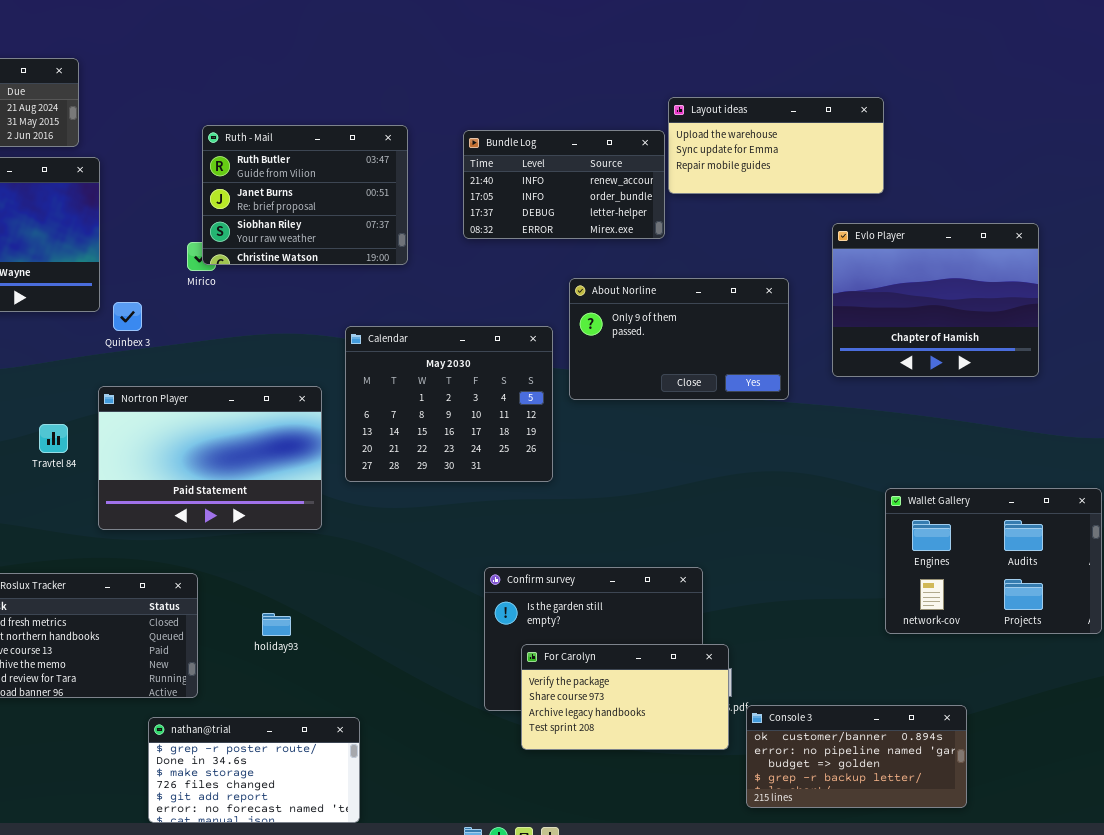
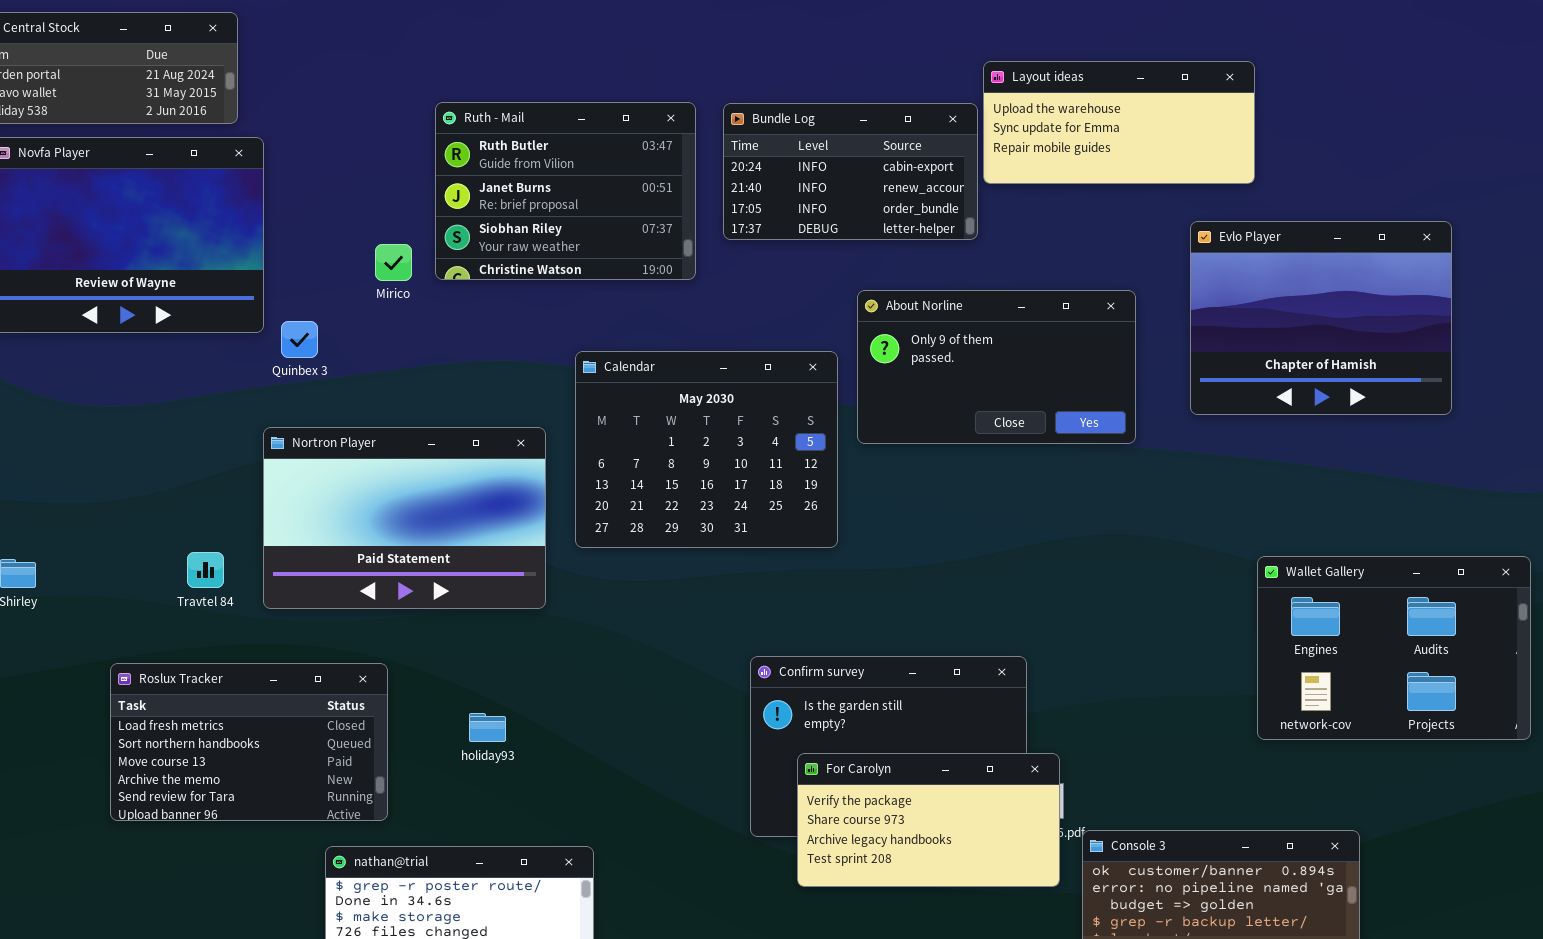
Ruth - Mail: [202,125,408,265] -> [435,102,696,280], moved
Bundle Log: [463,130,665,239] -> [723,103,978,240], scrolled up 1 row
Travtel 84: [39,424,68,453] -> [187,552,224,588], moved

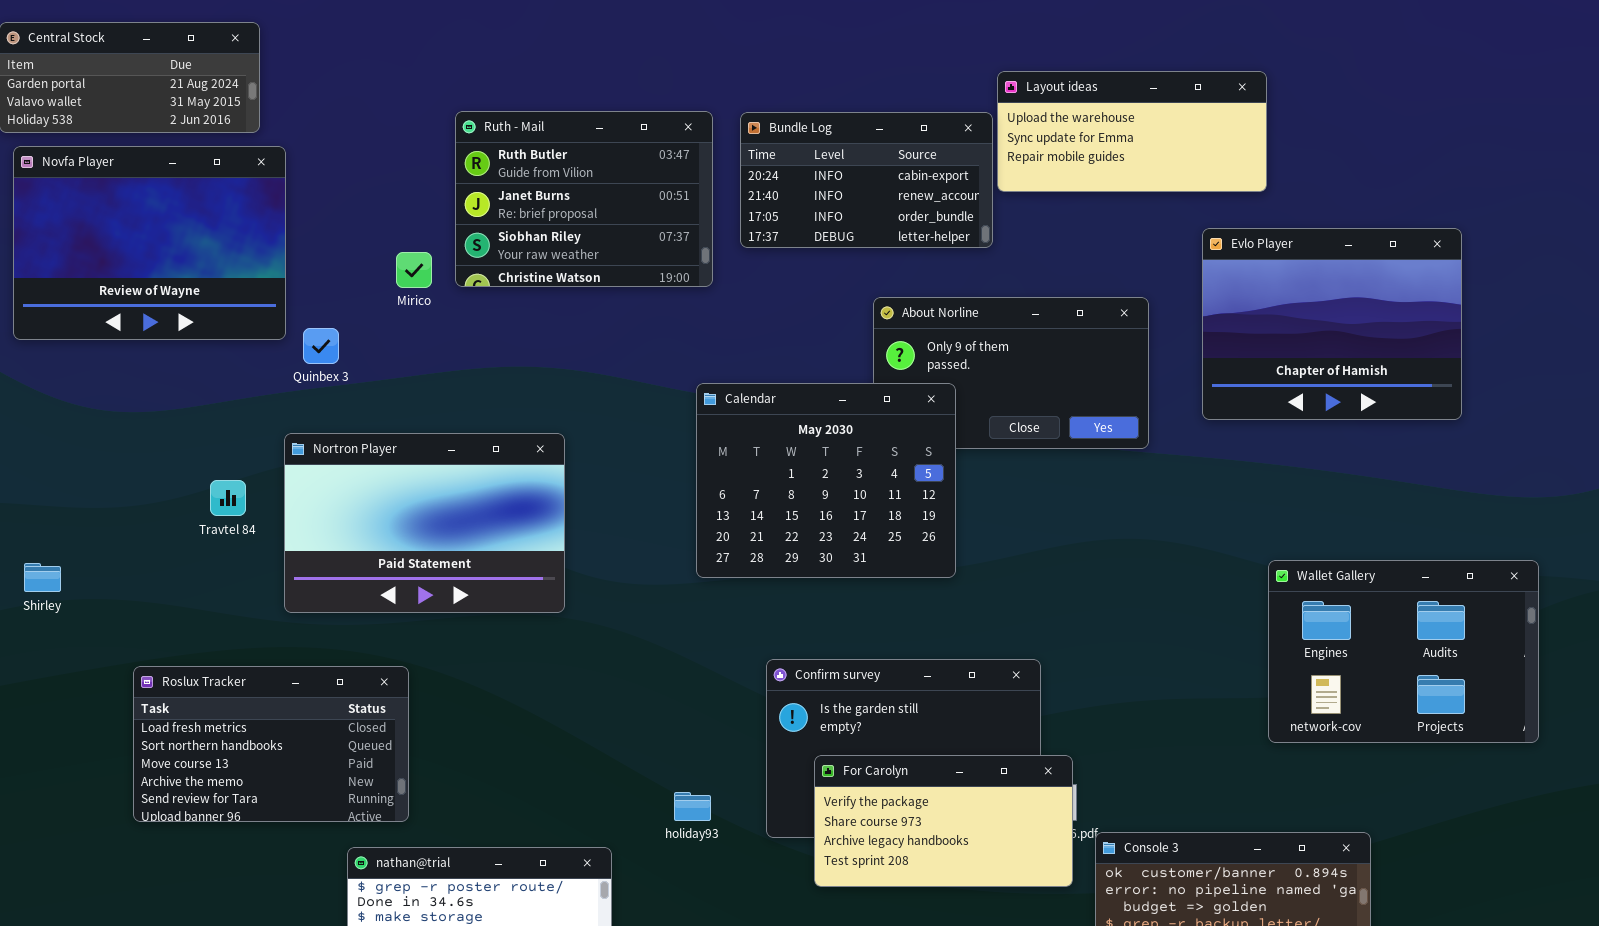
Calendar: [575,351,838,548] -> [696,383,956,578], moved
Travtel 84: [187,552,224,588] -> [210,480,246,516], moved
holiday93: [469,713,506,742] -> [674,792,711,821], moved

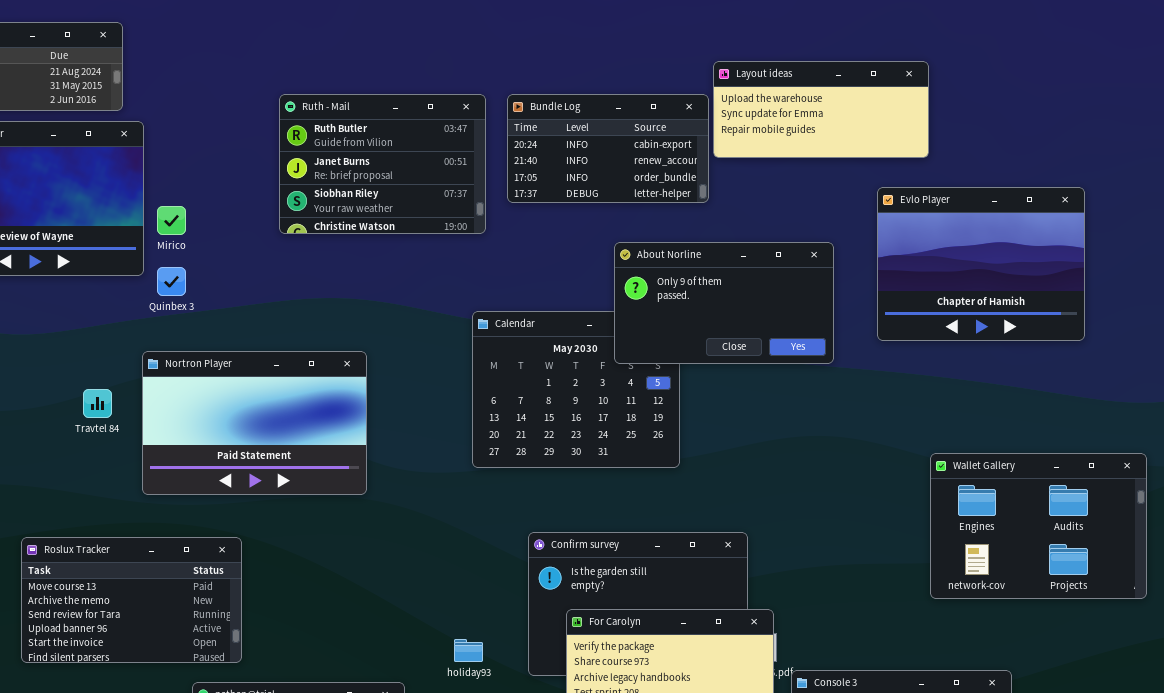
Mirico: [396,252,432,288] -> [157,206,186,235], moved
About Norline: [873,297,1149,449] -> [614,242,834,364], raised
Roslux Tracker: [133,666,409,822] -> [21,537,242,663], scrolled down 2 rows

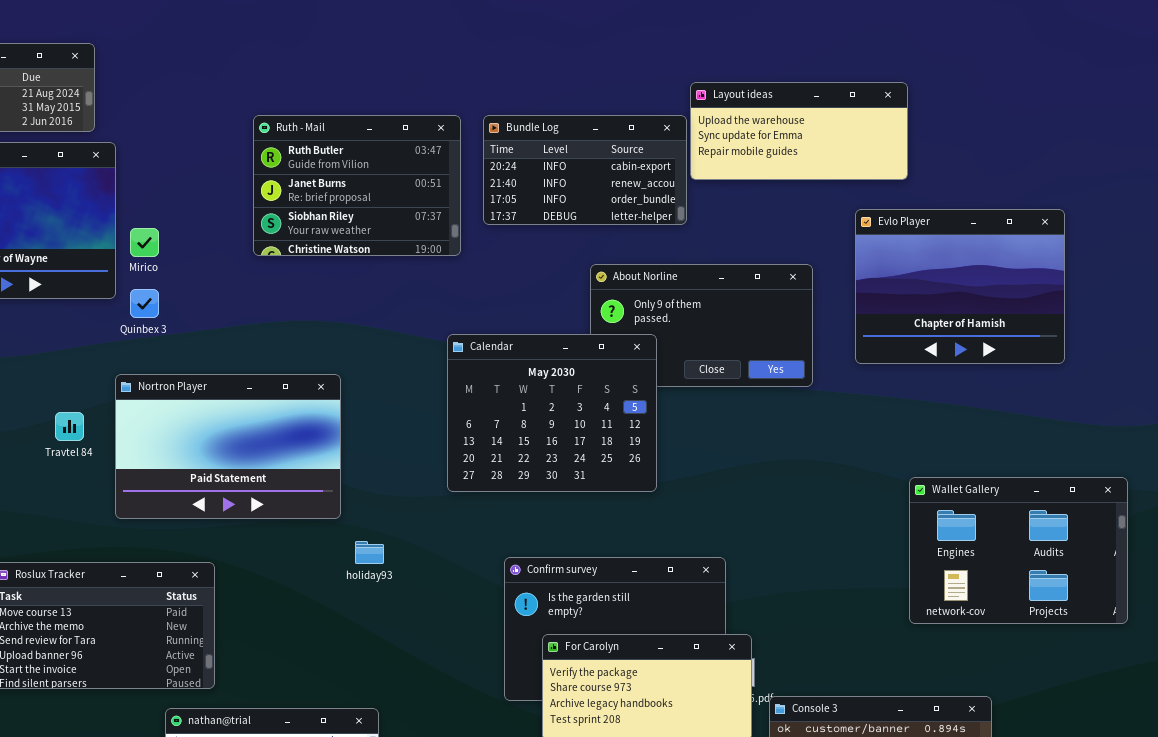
Calendar: [472,311,680,468] -> [447,334,657,492], raised
holiday93: [454,639,483,662] -> [355,541,384,564], moved

